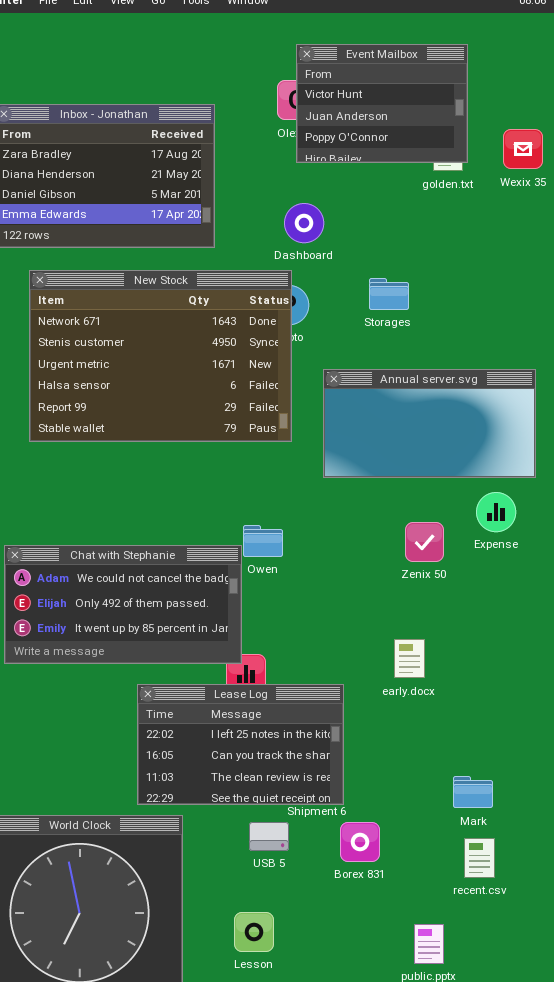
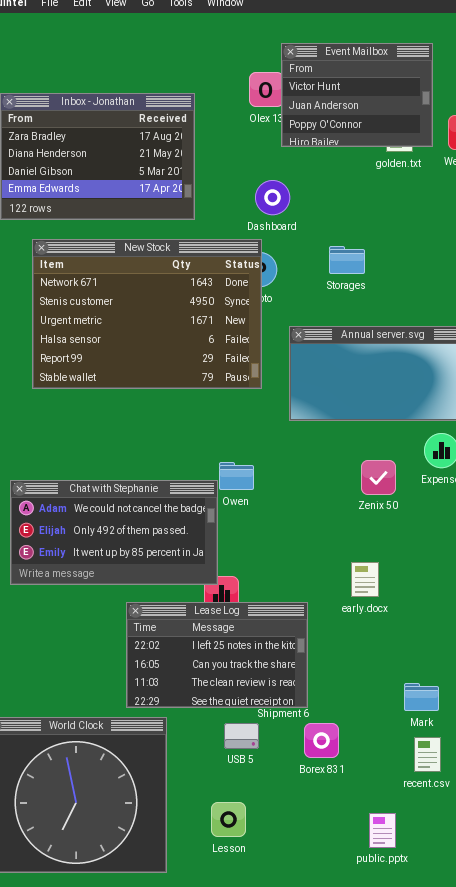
Event Mailbox: [296,44,468,163] -> [281,43,433,147], moved

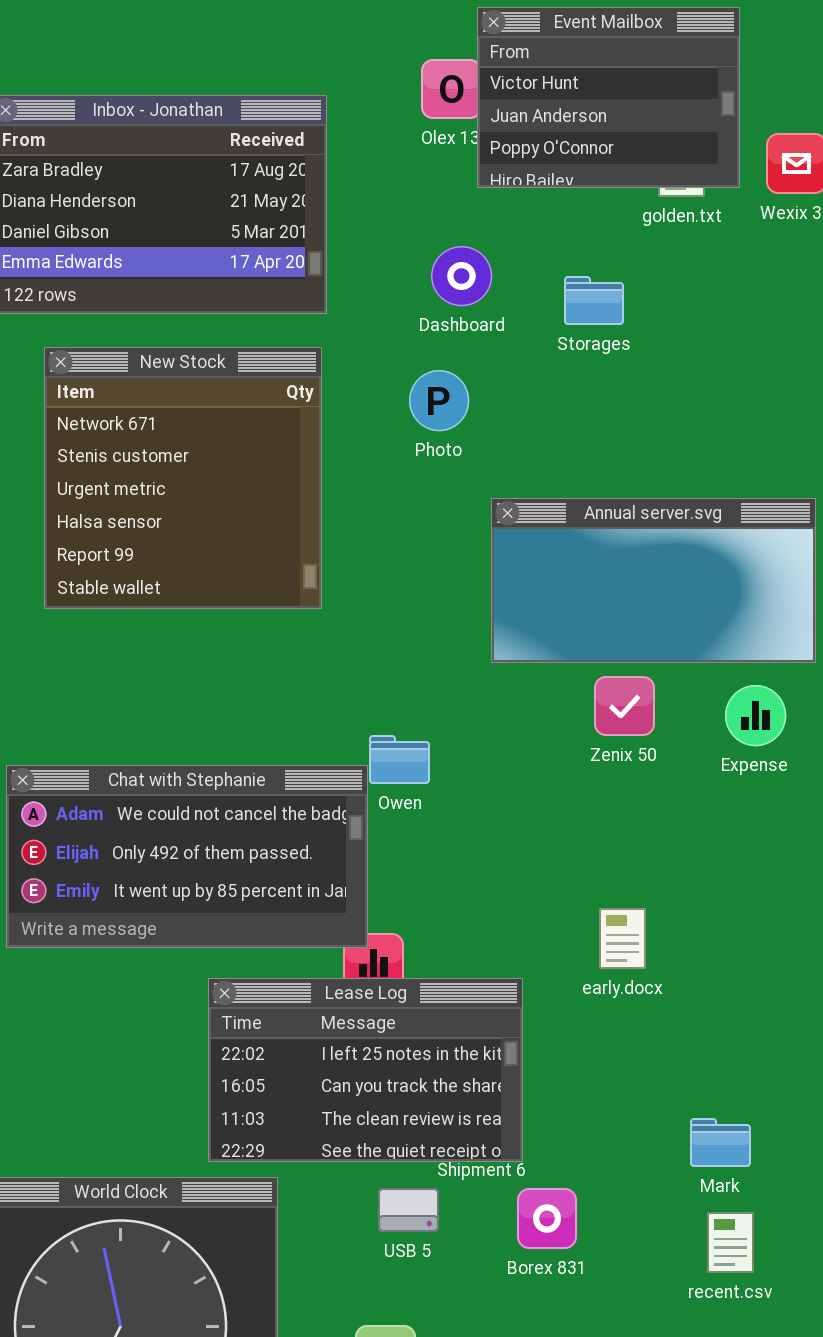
New Stock: [32,239,262,389] -> [44,347,322,609], resized
Storages: [329,246,365,274] -> [564,276,624,325], moved
Zenix 50: [361,460,396,495] -> [594,676,655,736], moved

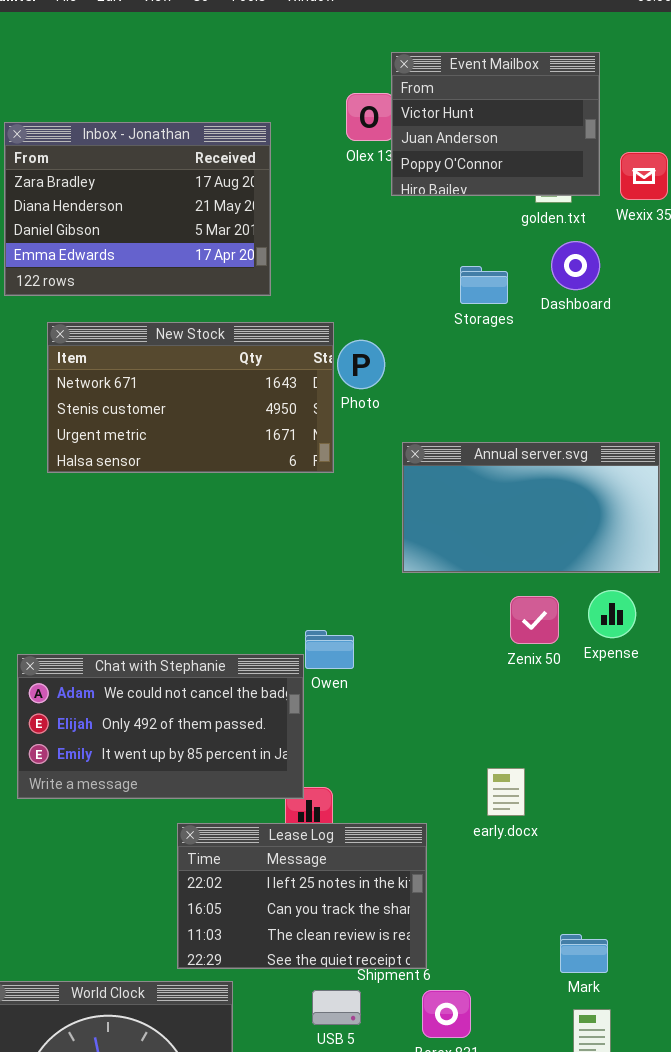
Dashboard: [431,246,492,306] -> [551,241,600,290], moved
New Stock: [44,347,322,609] -> [47,322,334,473], resized
Zenix 50: [594,676,655,736] -> [510,596,559,644], moved

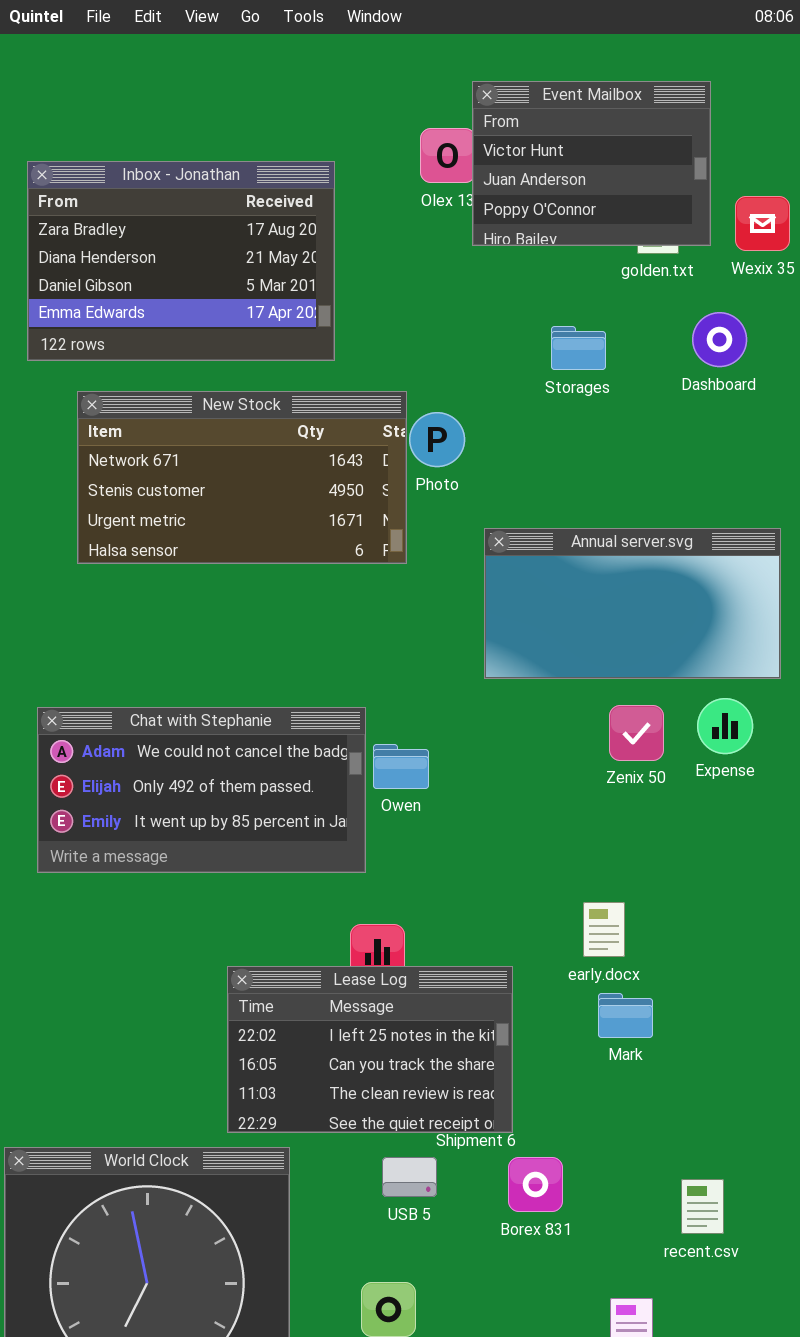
Dashboard: [551,241,600,290] -> [692,312,747,367], moved
Chat with Stephanie: [17,654,304,799] -> [37,707,366,873], moved
Mark: [560,934,608,973] -> [598,993,653,1038], moved

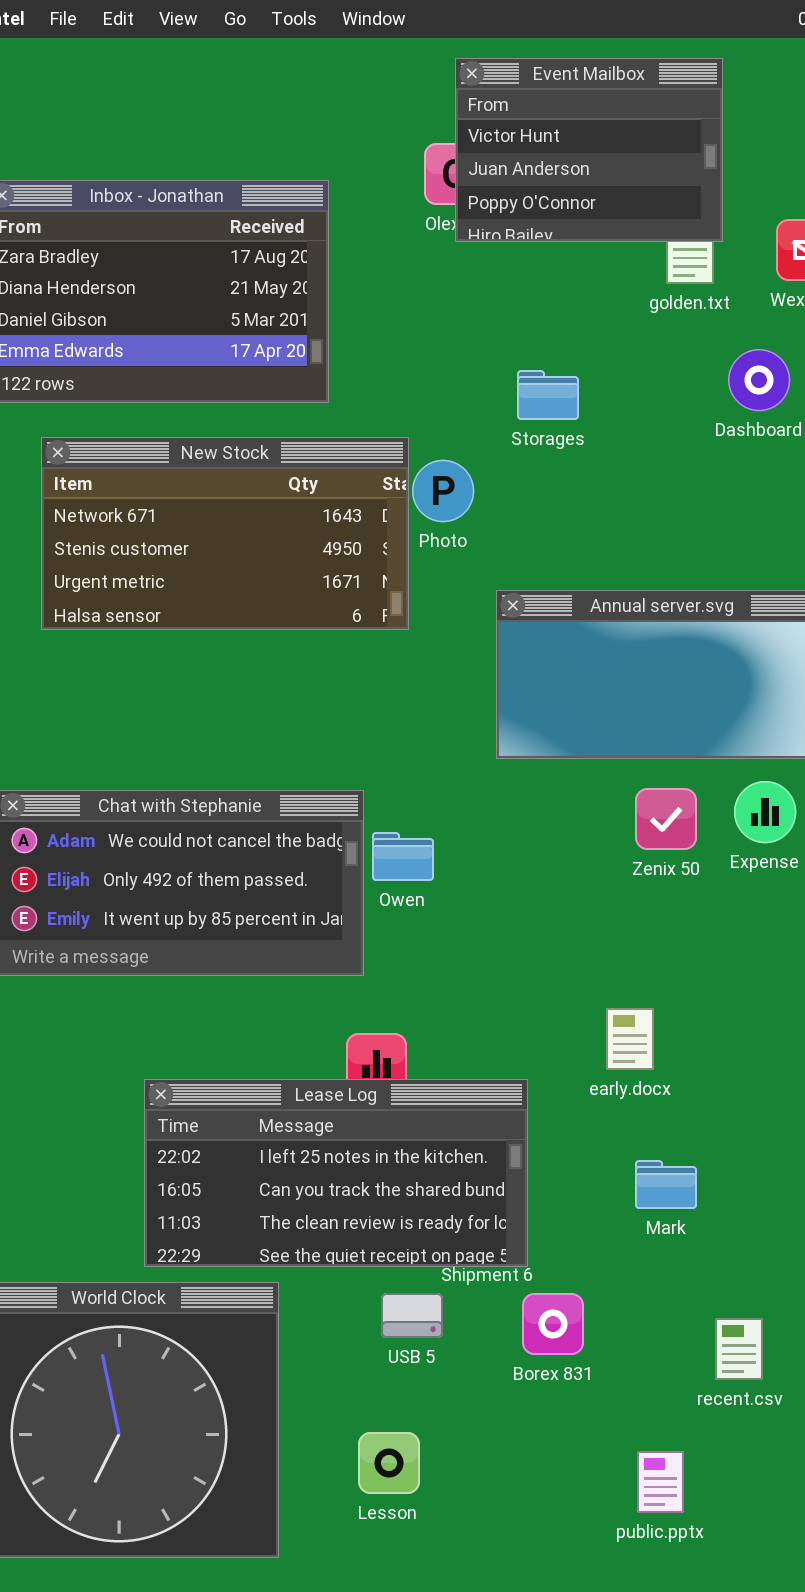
Event Mailbox: [472,81,711,246] -> [455,58,723,242], moved
Storages: [551,326,606,370] -> [517,370,579,420], moved
Lease Log: [227,966,513,1133] -> [144,1079,528,1267], resized
Mark: [598,993,653,1038] -> [635,1160,697,1209], moved

